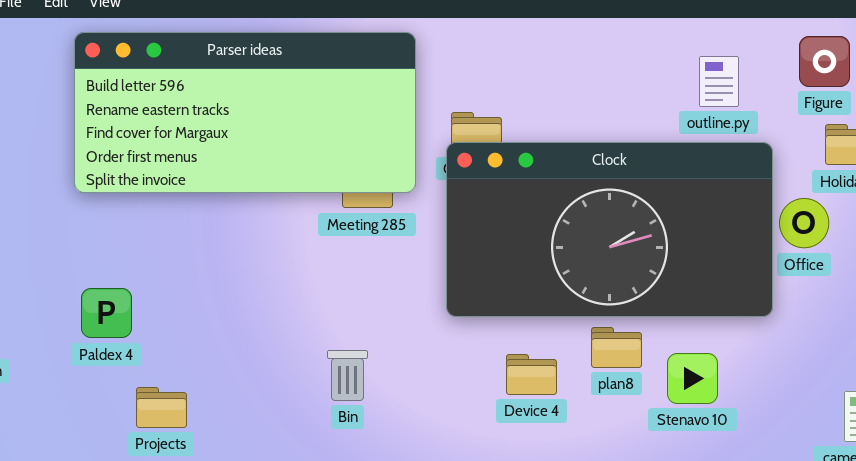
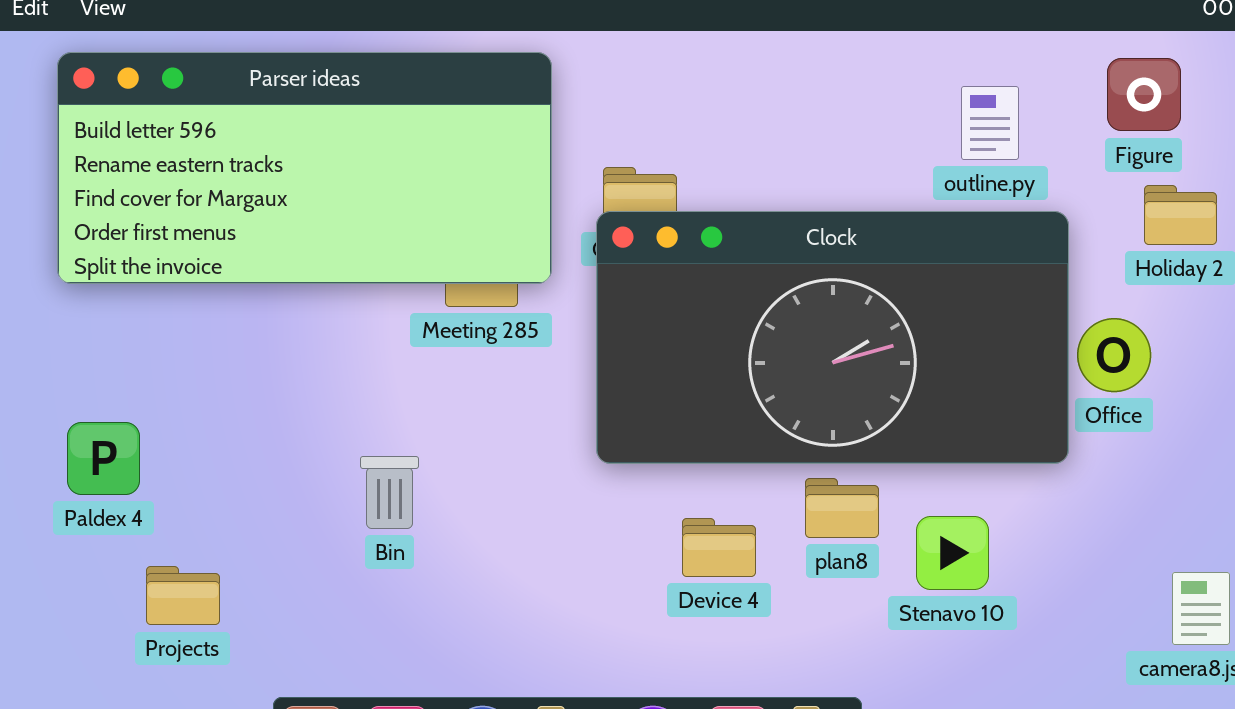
Office: [779,198,829,248] -> [1077,318,1151,392], moved
Bin: [327,350,368,401] -> [360,456,419,529], moved

